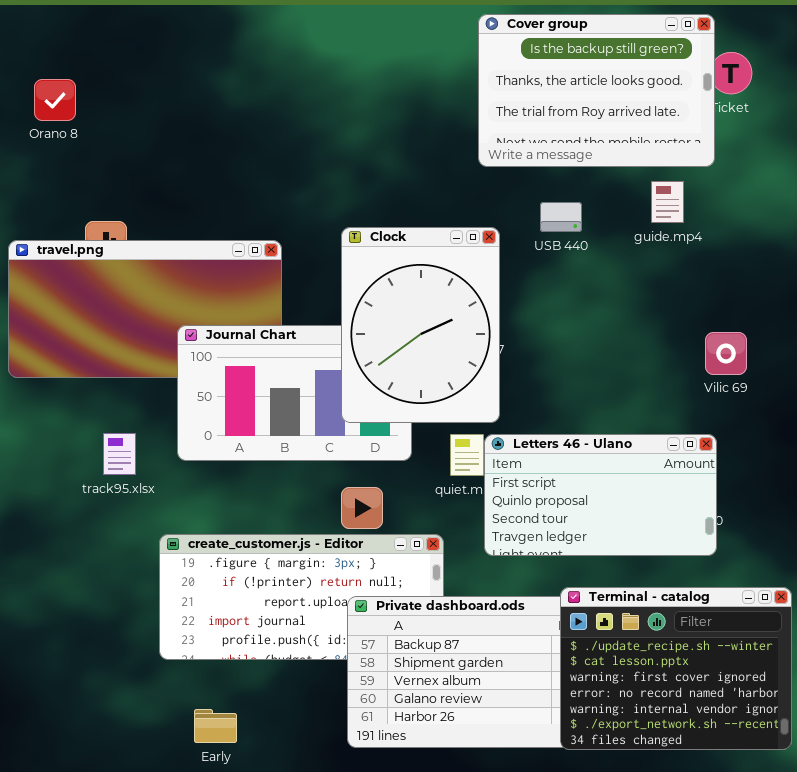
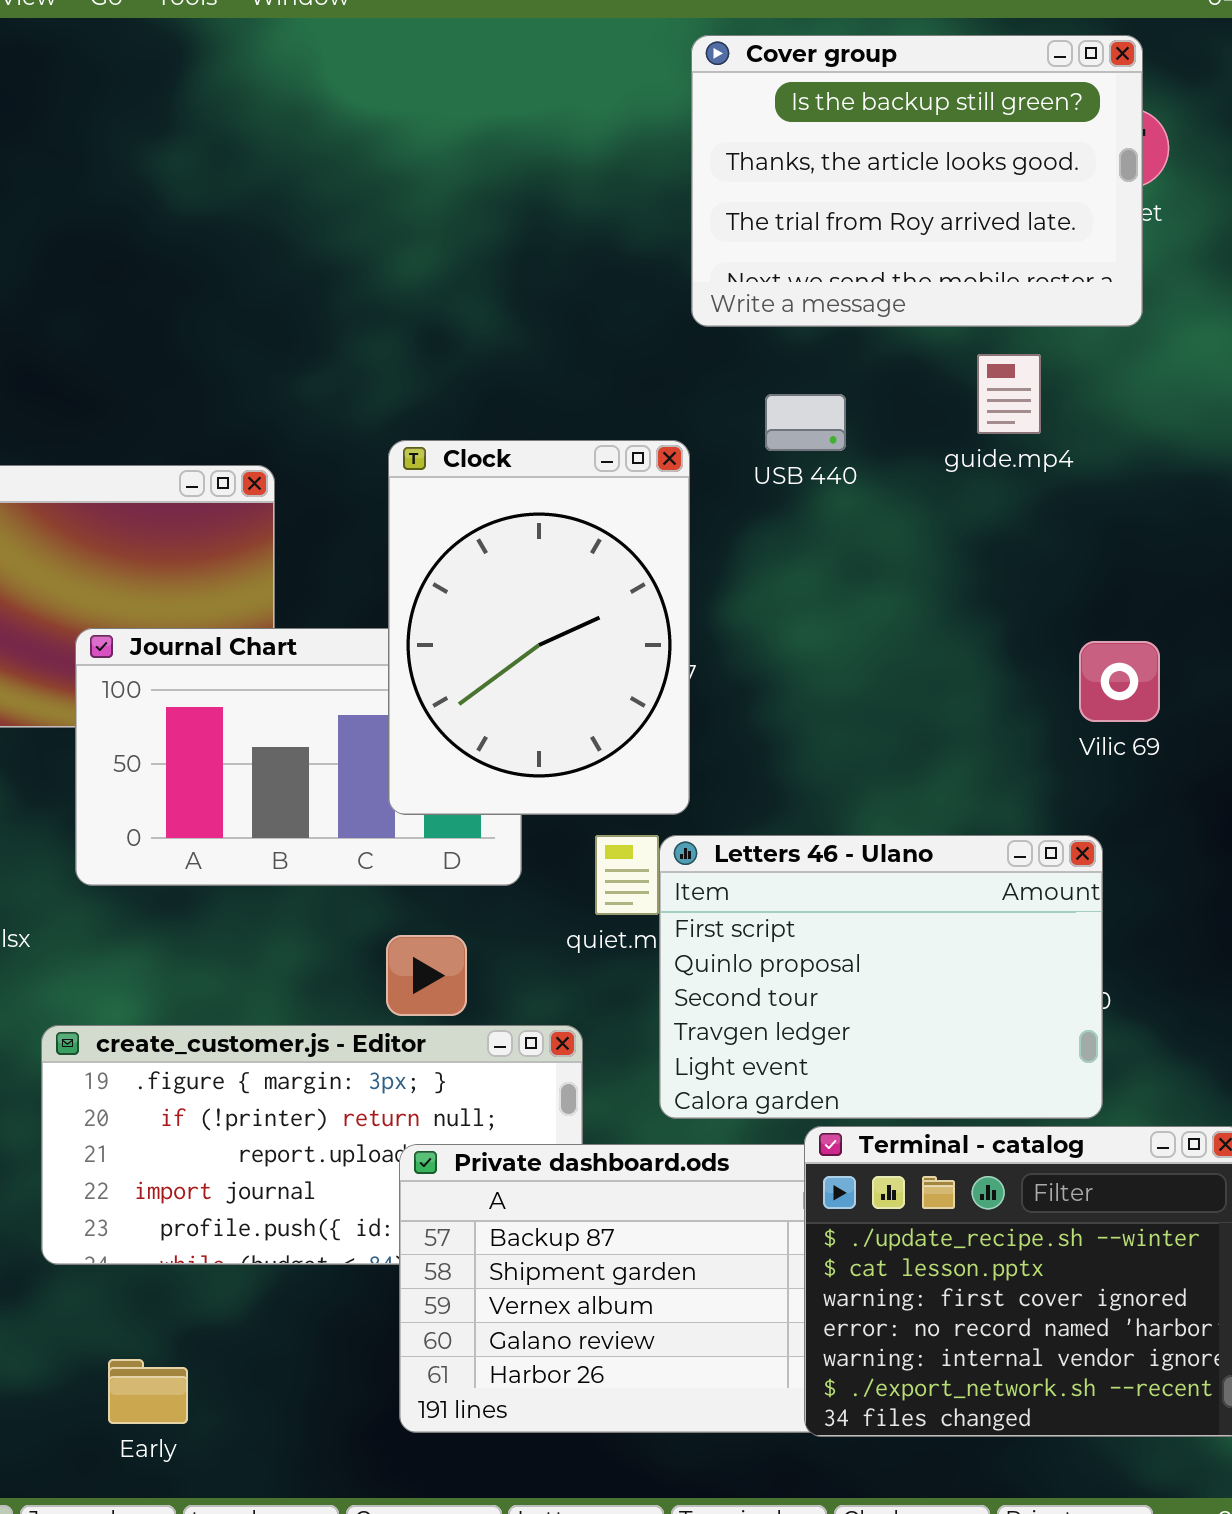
Cover group: [478,14,715,167] -> [691,35,1143,327], moved
Letters 46 - Ulano: [484,434,717,556] -> [659,835,1103,1119], resized

